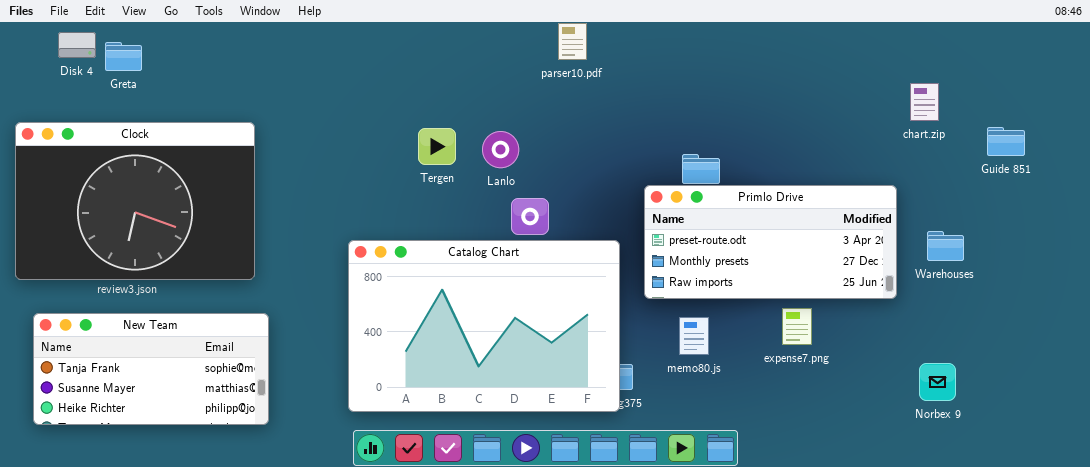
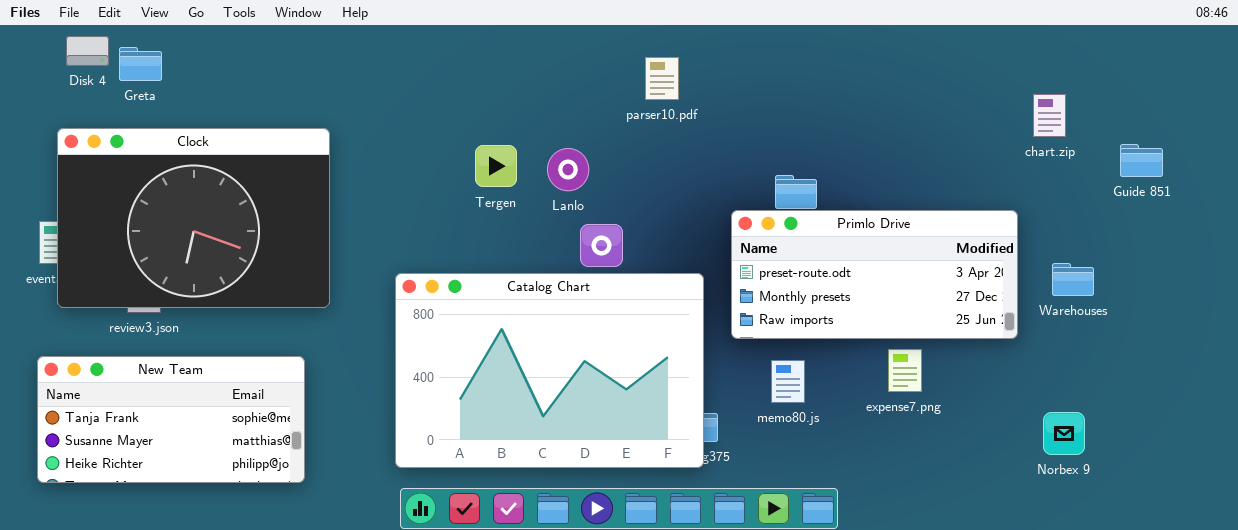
parser10.pdf: [558,23,587,60] -> [645,57,679,100], moved
Clock: [15,122,255,280] -> [57,128,330,308], moved

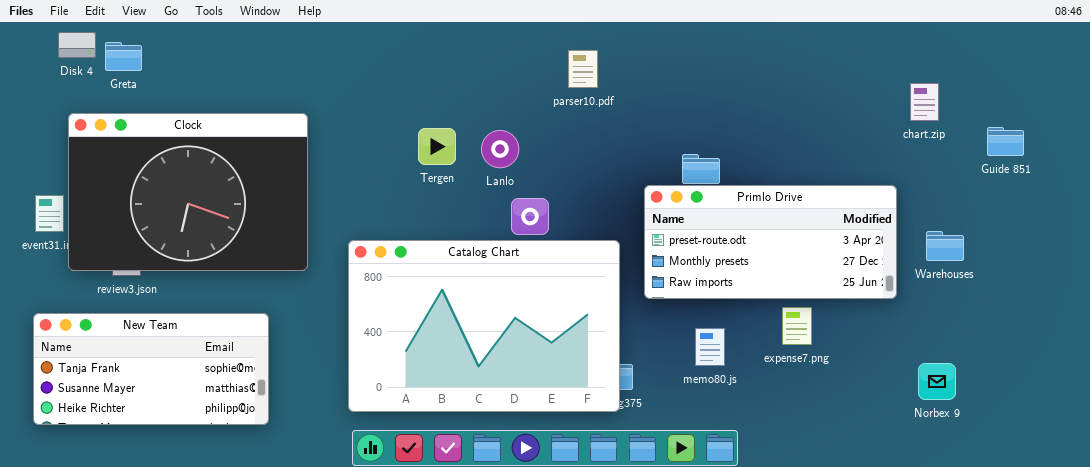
Clock: [57,128,330,308] -> [68,113,308,271], moved
memo80.js: [771,360,805,403] -> [695,328,725,366], moved

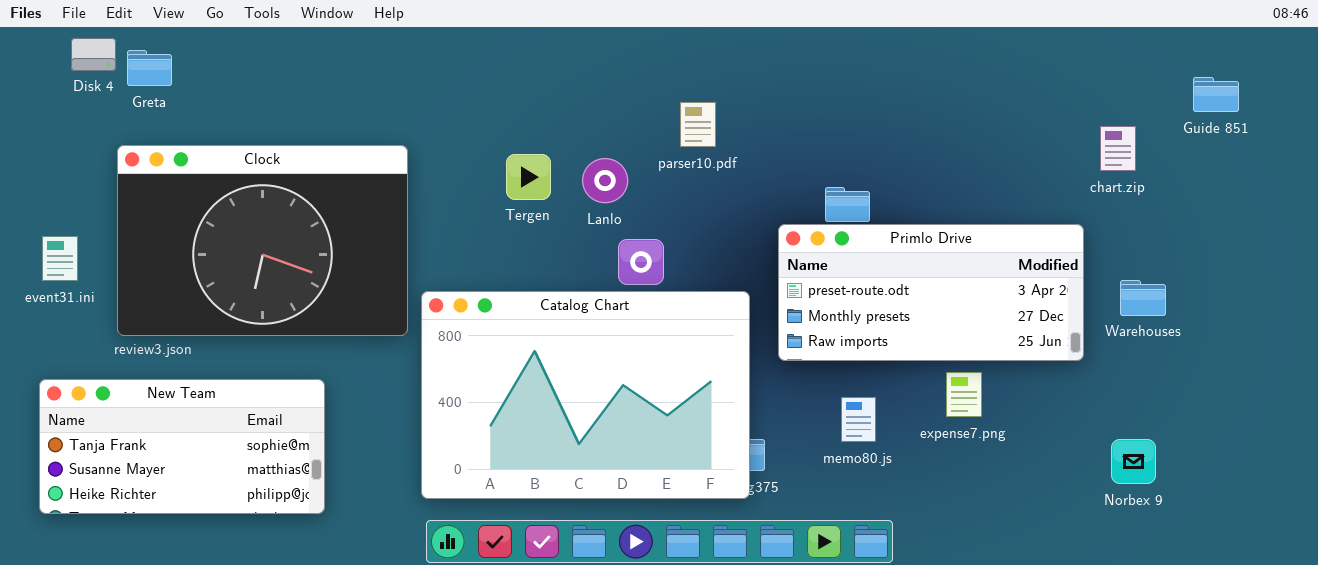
parser10.pdf: [568,50,598,88] -> [680,102,716,147], moved
chart.zip: [910,83,939,121] -> [1100,126,1136,171], moved
Clock: [68,113,308,271] -> [117,145,408,336], moved
Guide 851: [987,127,1024,156] -> [1193,77,1239,112], moved

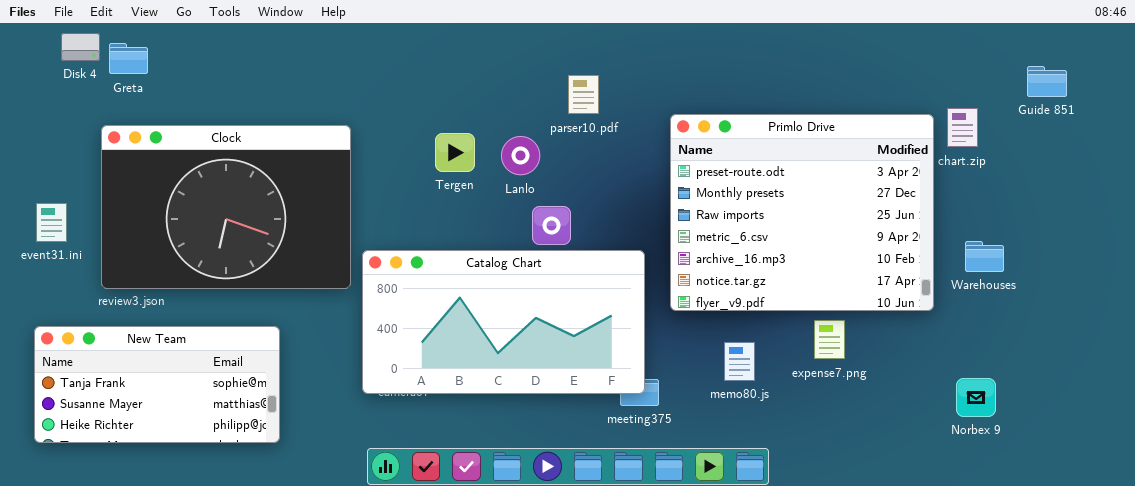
parser10.pdf: [680,102,716,147] -> [568,75,599,114], moved
Primlo Drive: [778,224,1084,361] -> [670,114,934,311], resized
Catalog Chart: [421,291,750,499] -> [362,250,645,394], resized

